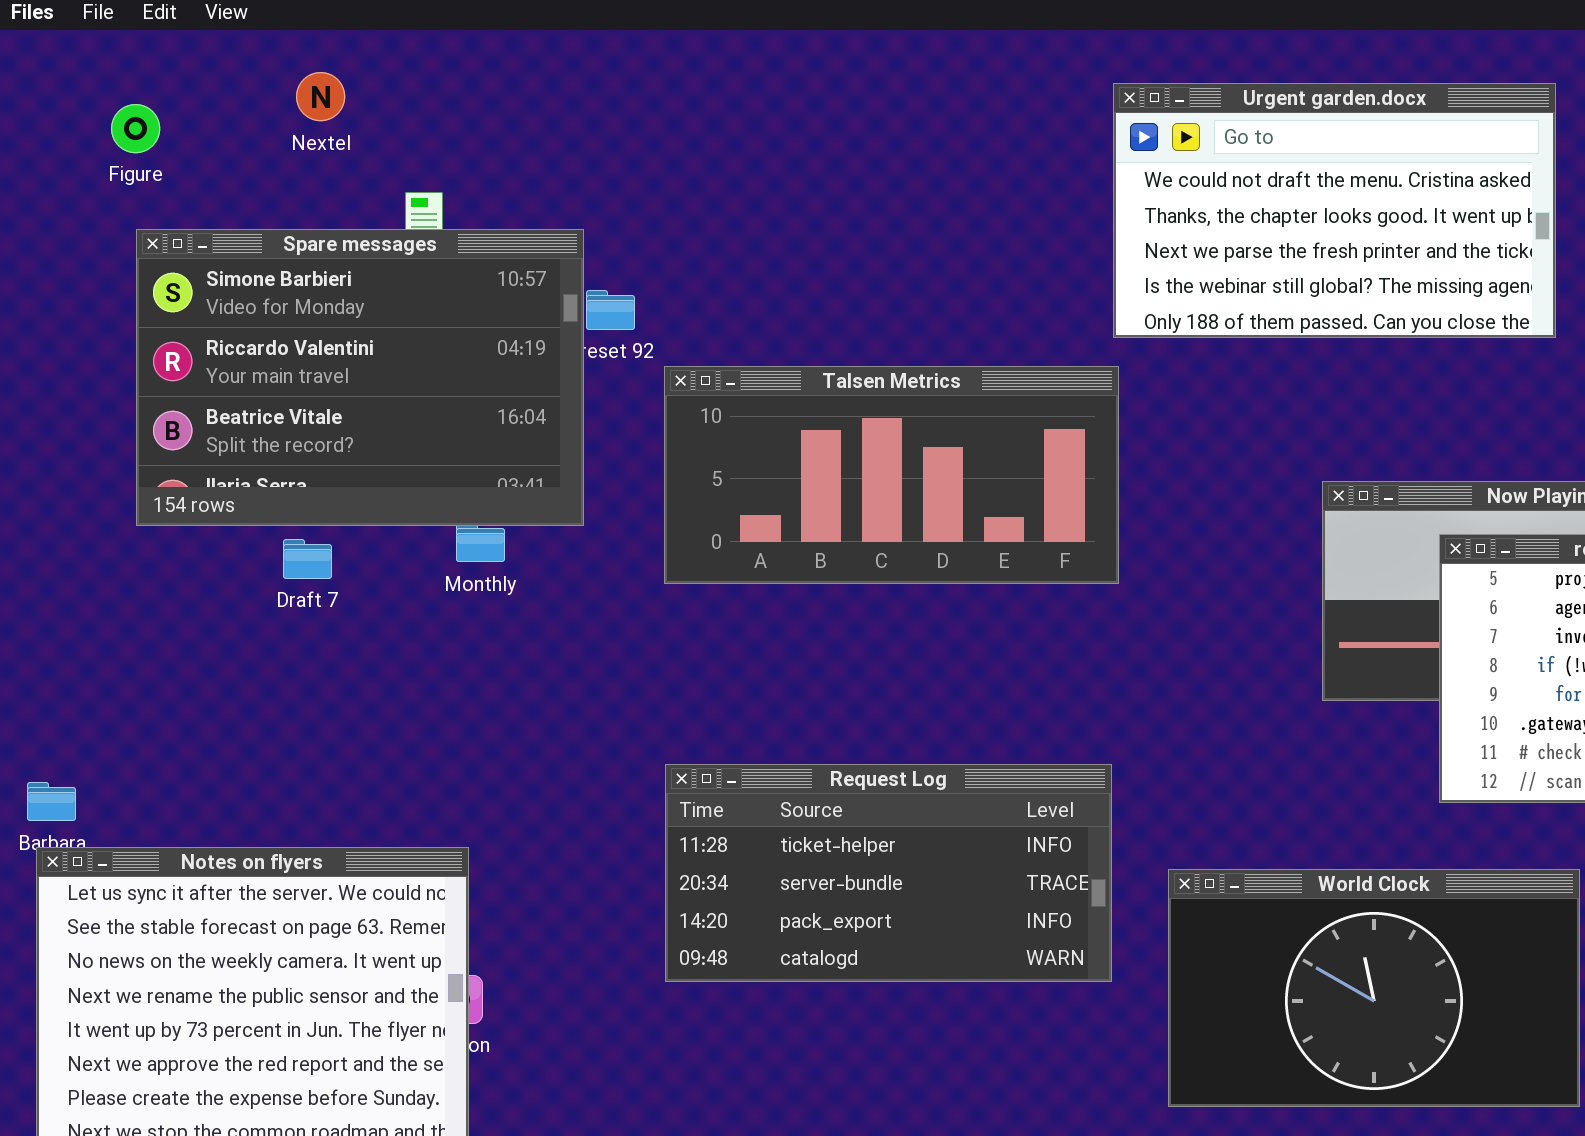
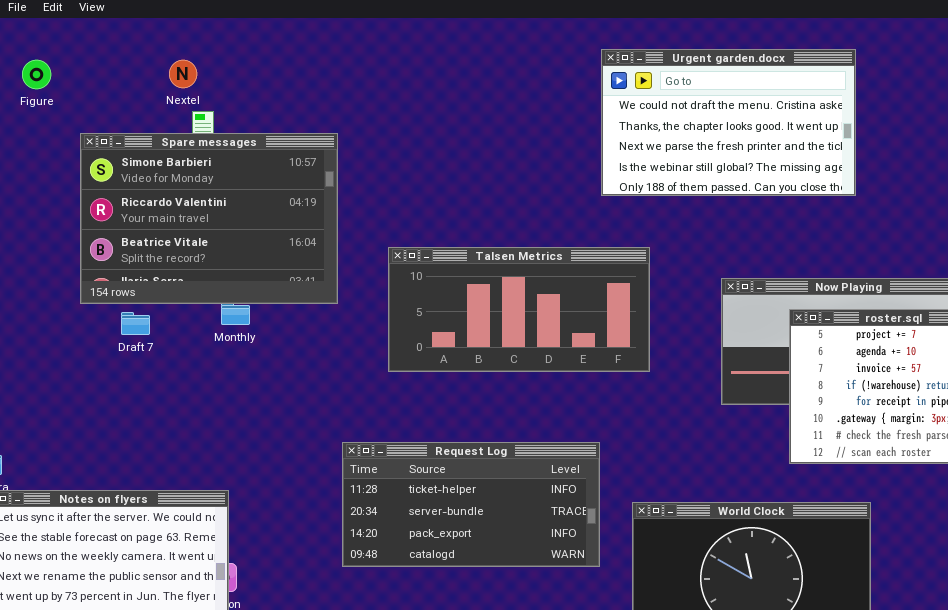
Nextel: [296,72,345,121] -> [169,60,197,88], moved
Spare messages: [136,229,584,526] -> [80,133,338,304], moved
Talsen Metrics: [664,366,1119,584] -> [388,247,650,372], moved

